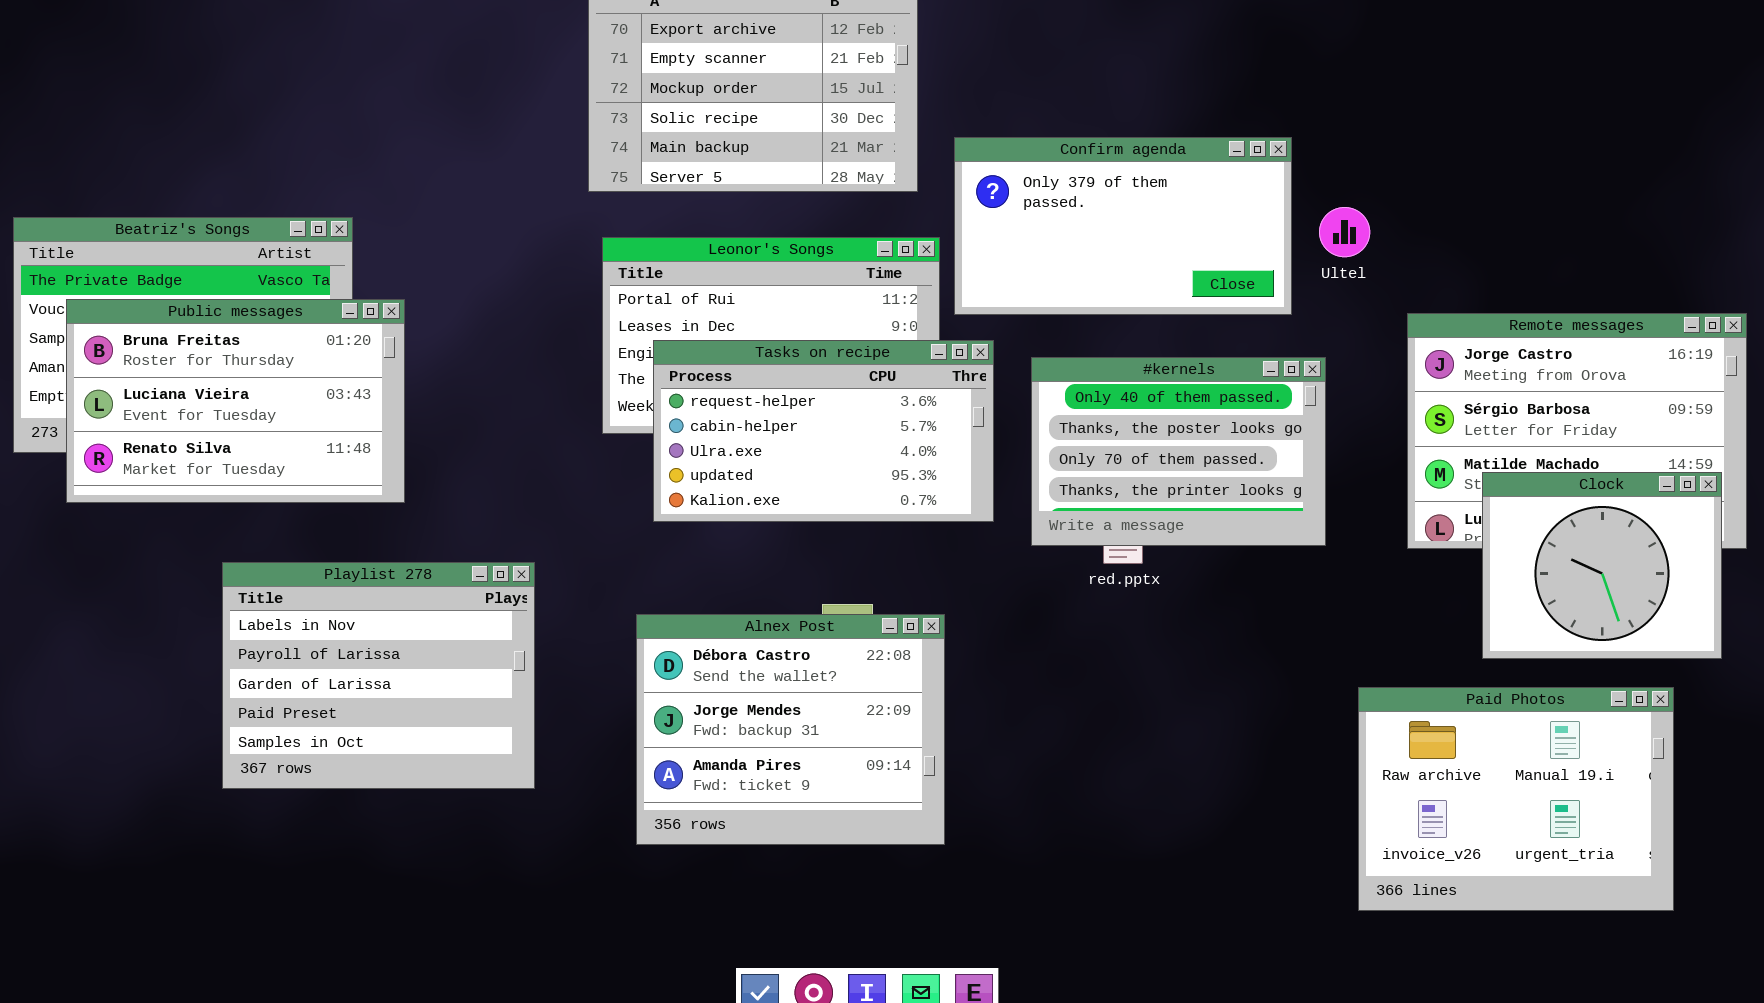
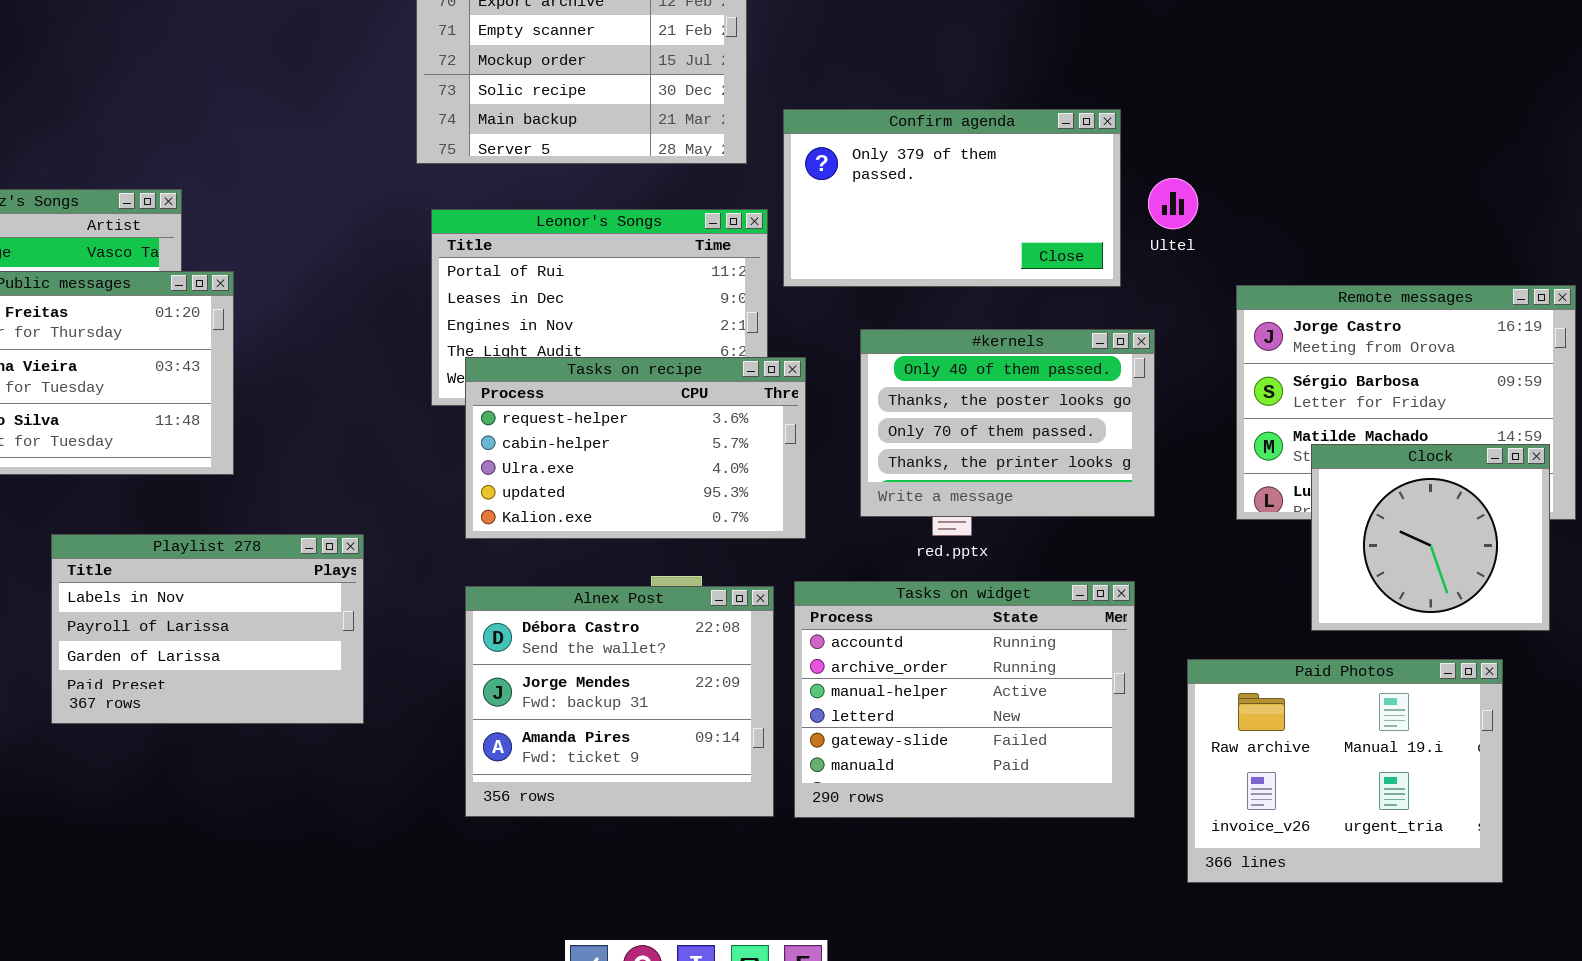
Tasks on recipe: [653,340,994,522] -> [465,357,806,539], moved
Playlist 278: [222,562,535,789] -> [51,534,364,724], resized
Tasks on widget: none -> [794,581,1135,818], opened

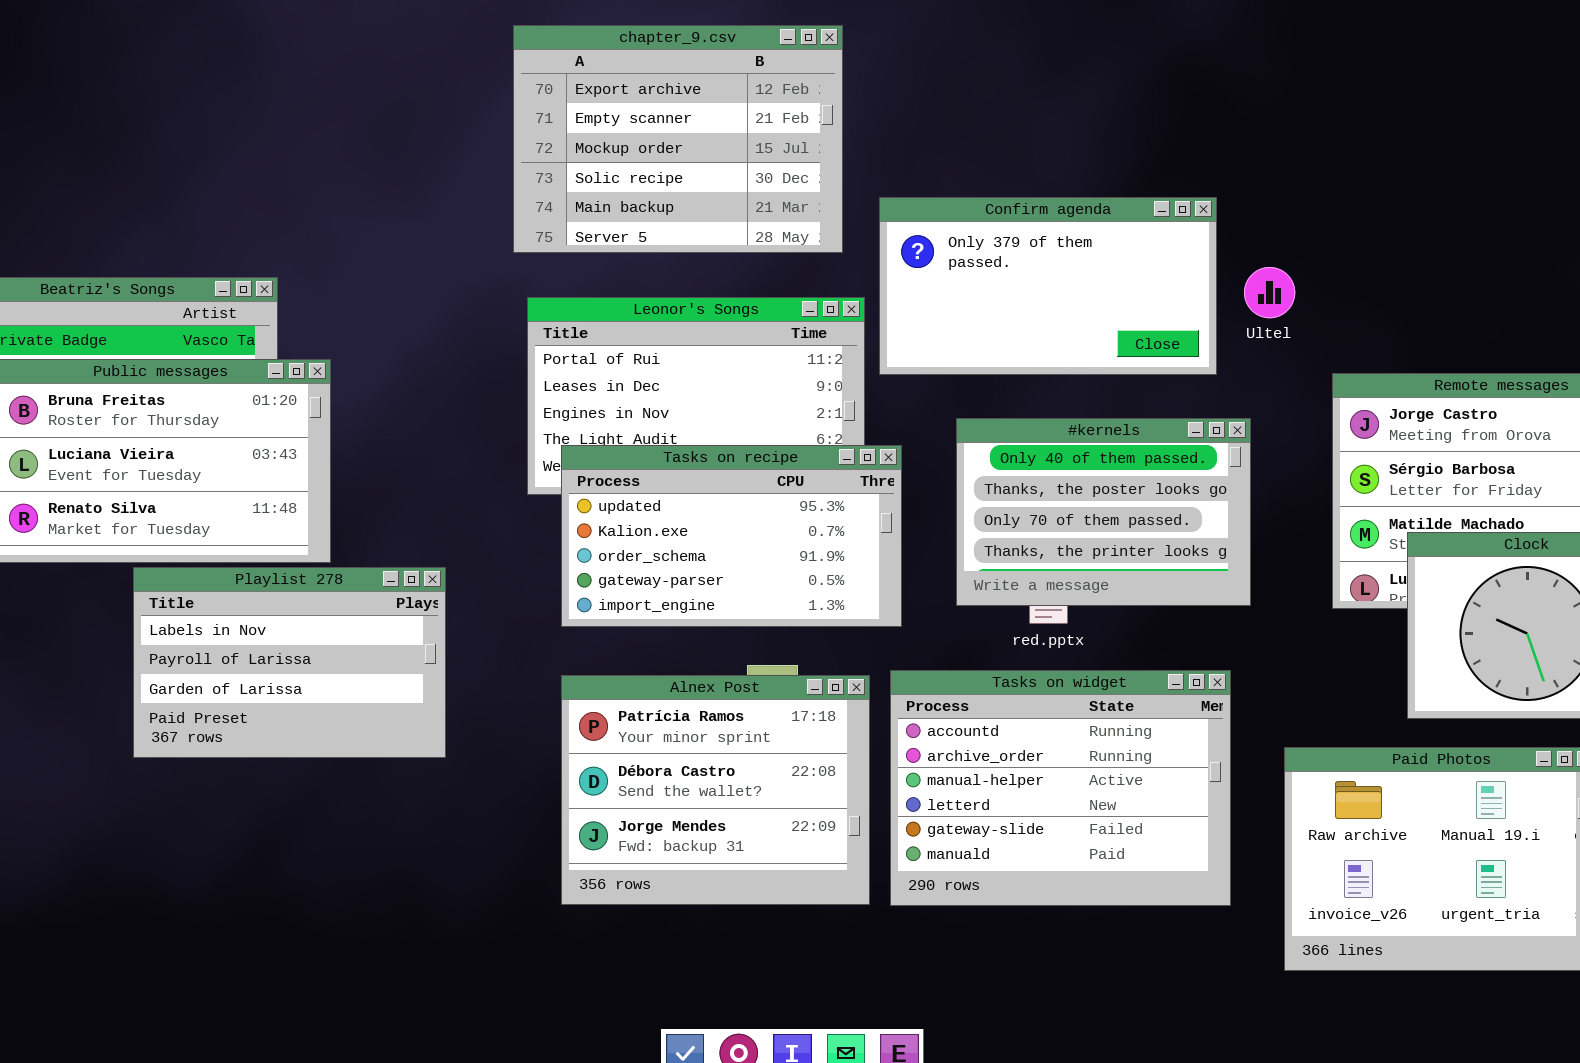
Tasks on recipe: [465,357,806,539] -> [561,445,902,627], scrolled down 3 rows
Playlist 278: [51,534,364,724] -> [133,567,446,758], moved
Alnex Post: [465,586,774,817] -> [561,675,870,905], scrolled up 1 row

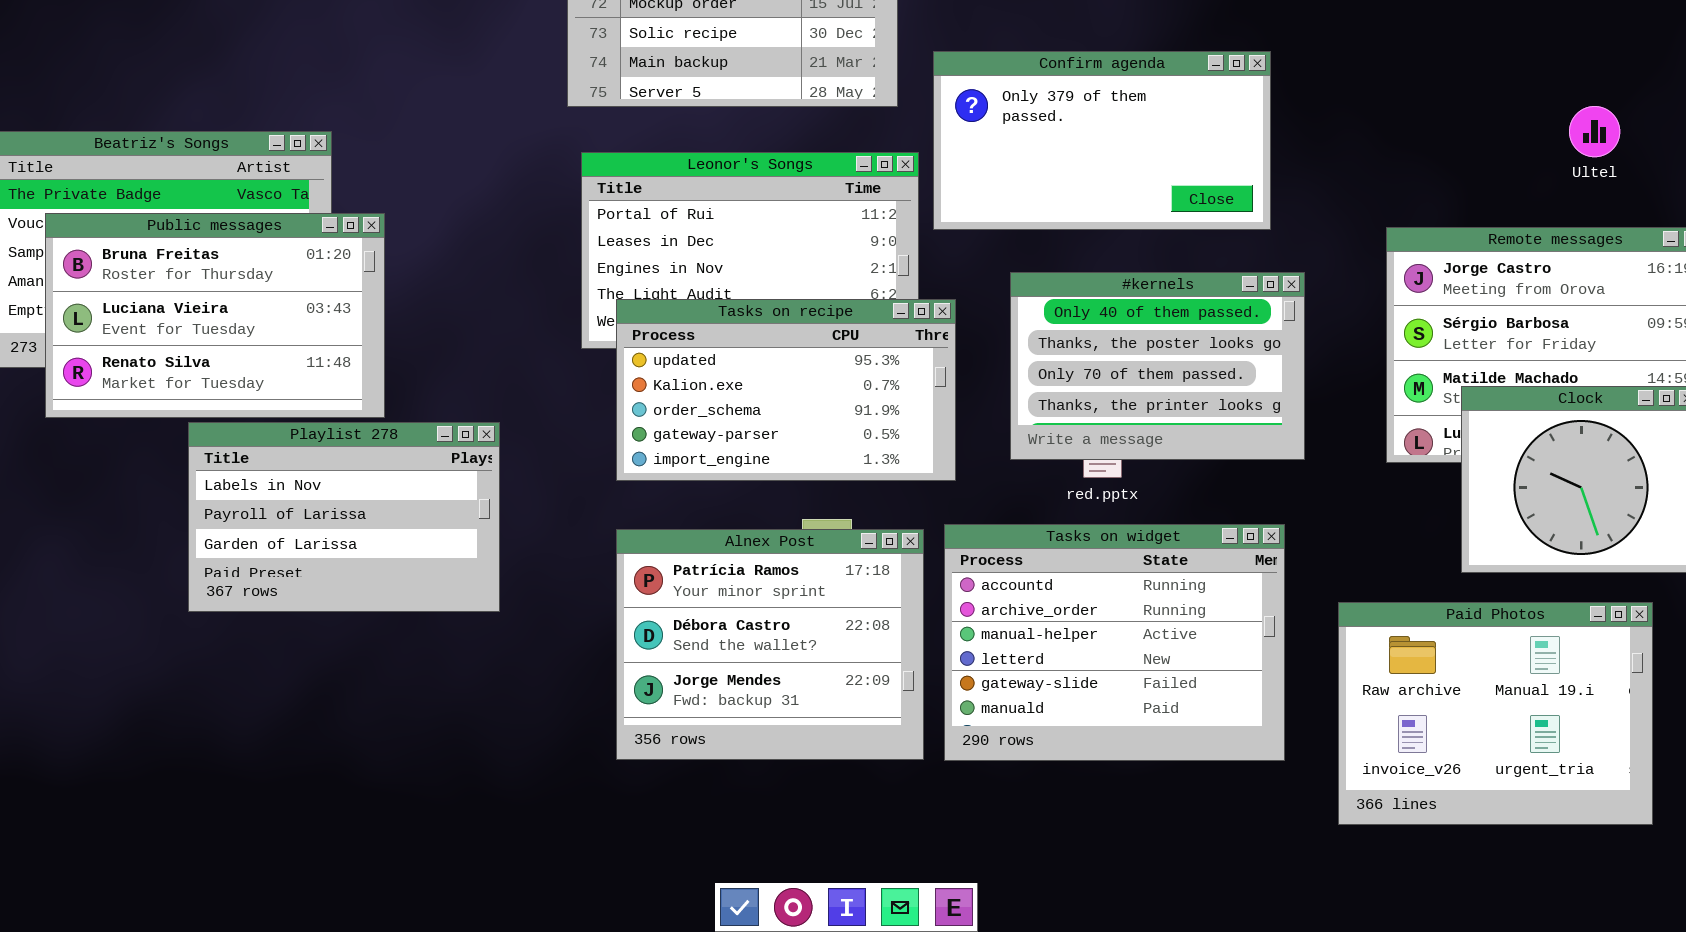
Ultel: [1244,267,1295,318] -> [1569,106,1620,157], moved

